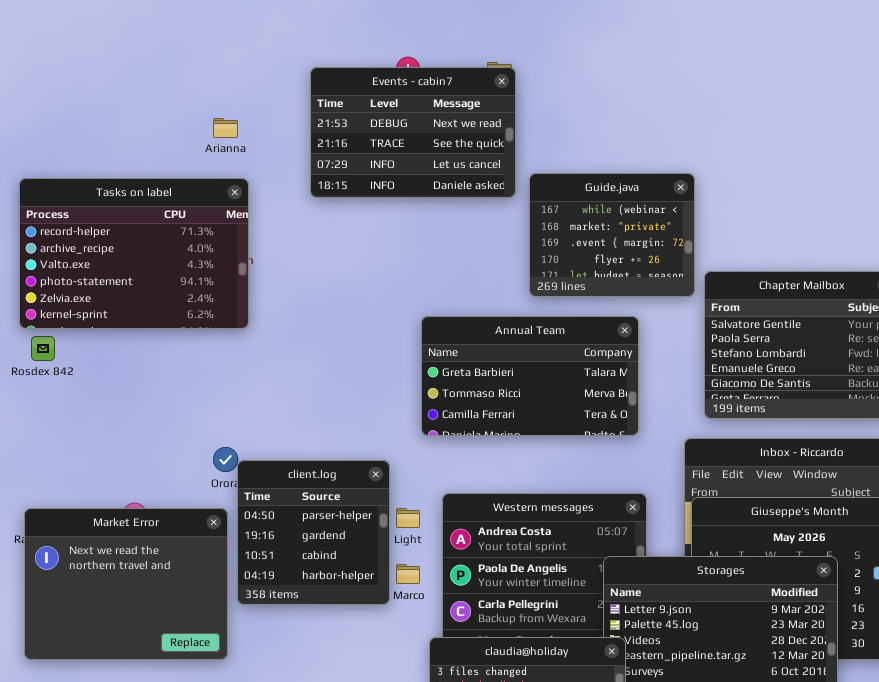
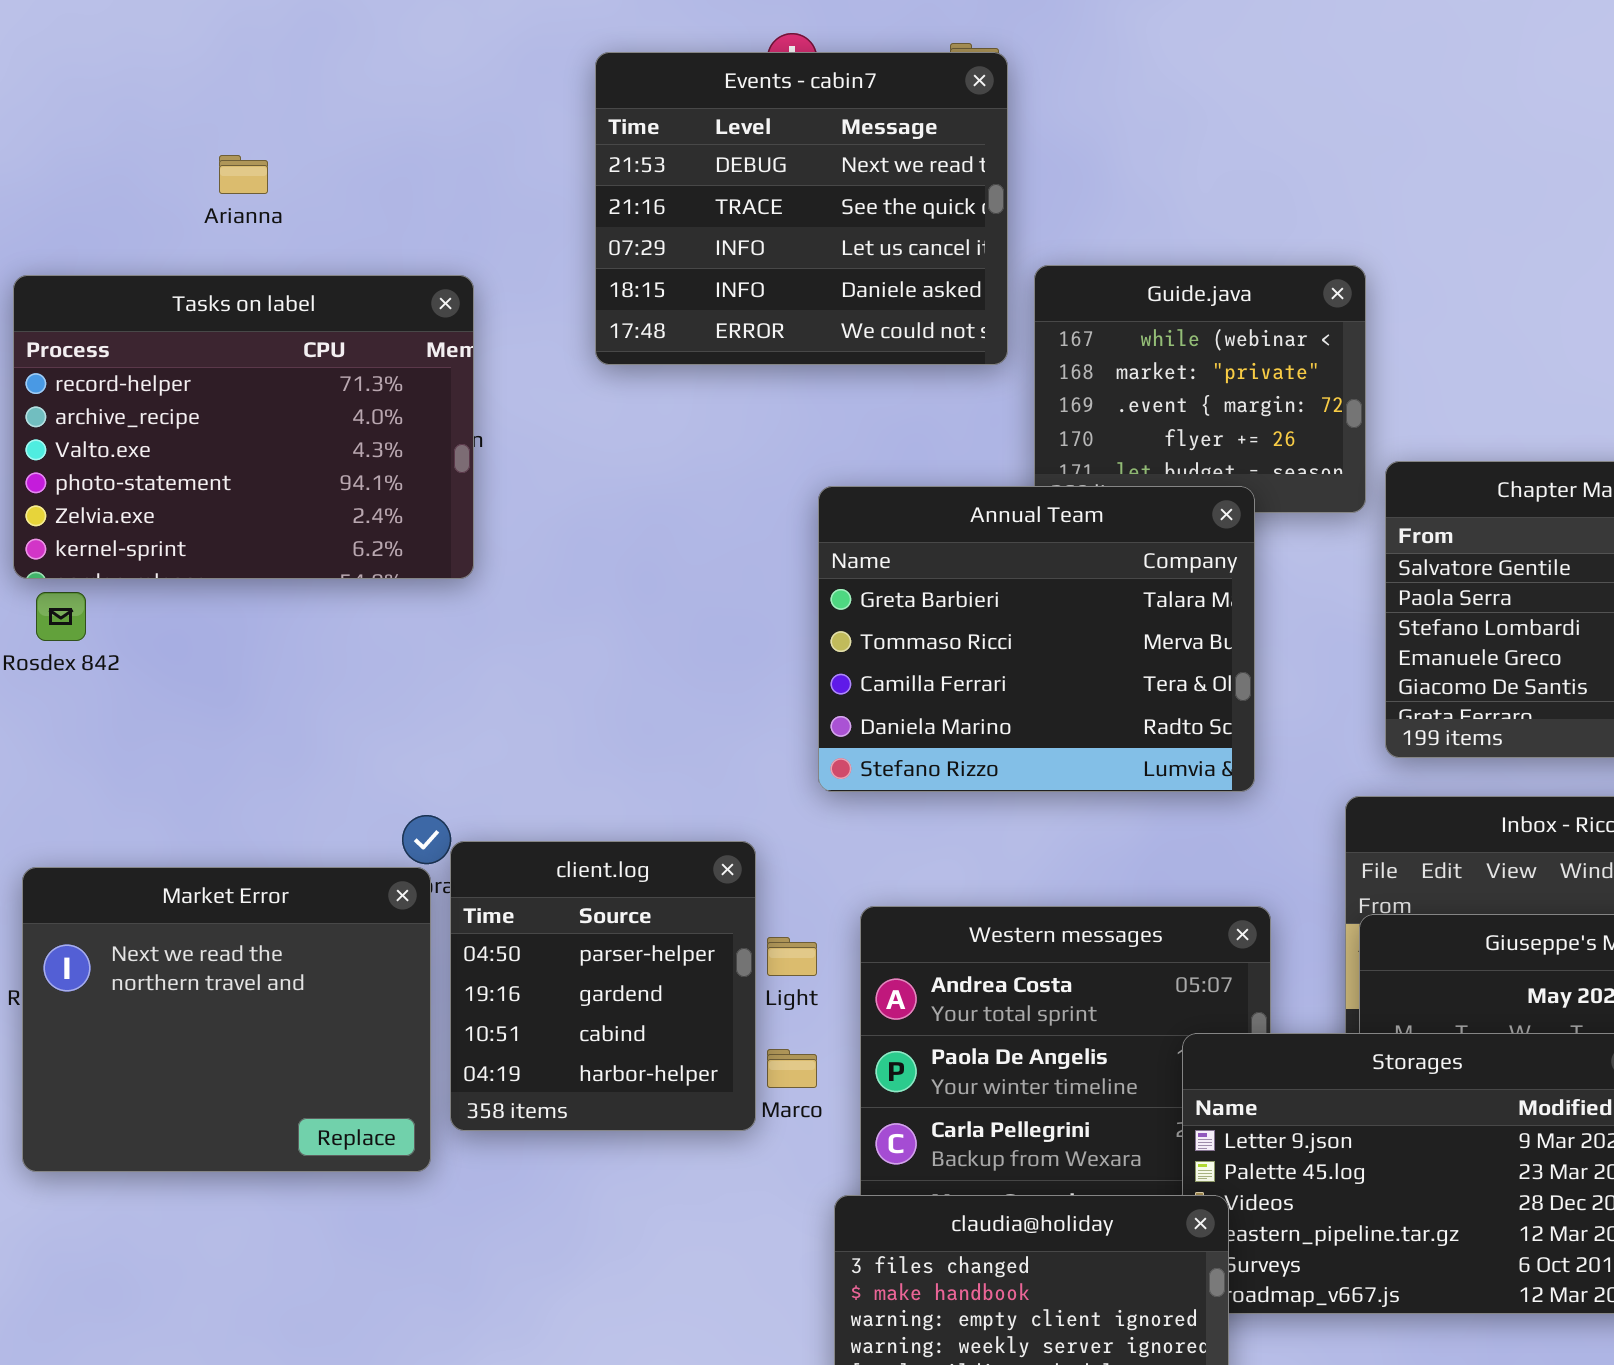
Events - cabin7: [310,67,516,198] -> [595,52,1008,365], resized
Arianna: [213,118,238,138] -> [219,155,268,194], moved
Annual Team: [421,316,639,436] -> [818,486,1255,792], resized
Market Error: [24,508,228,660] -> [22,867,431,1172], moved

